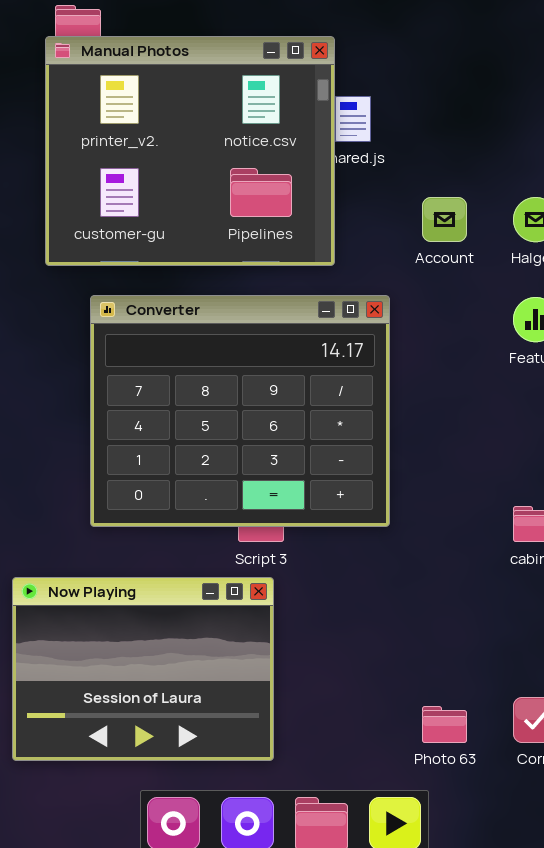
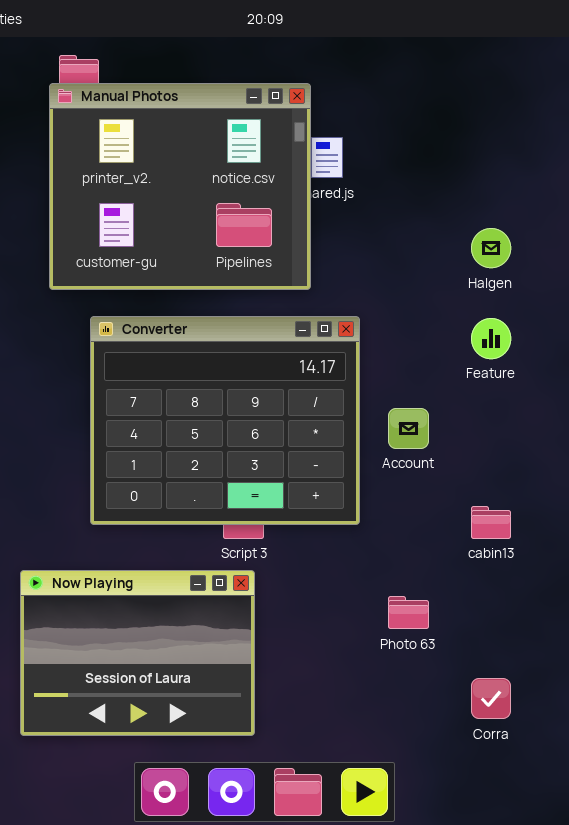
Account: [422,197,467,242] -> [388,408,429,449], moved
Photo 63: [422,706,467,743] -> [388,596,429,629], moved

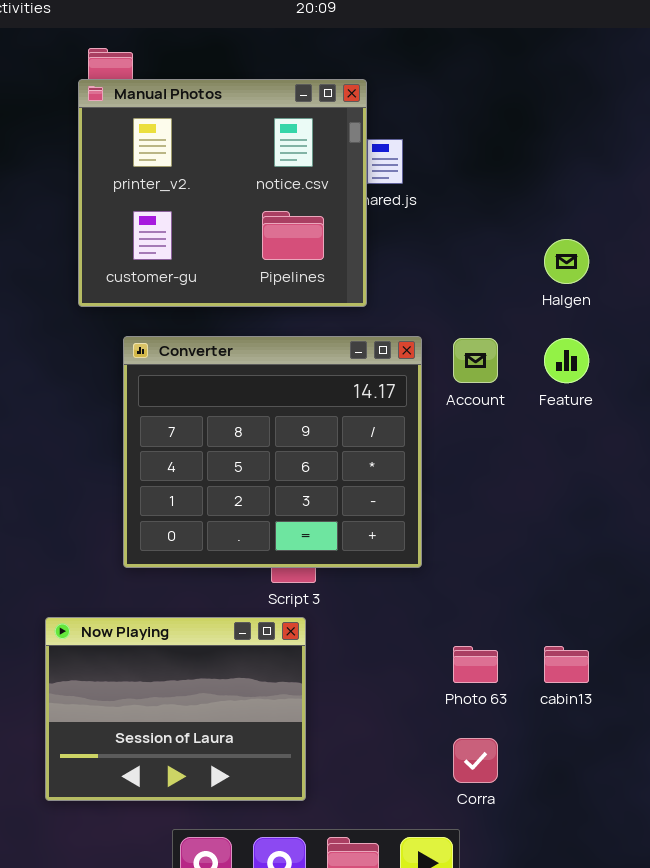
Account: [388,408,429,449] -> [453,338,498,383], moved
cabin13: [471,506,511,539] -> [544,646,589,683], moved
Corra: [471,678,511,719] -> [453,738,498,783], moved

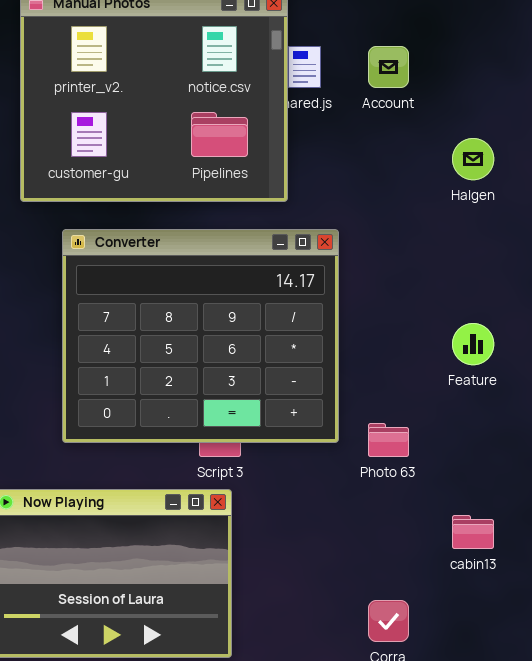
Account: [453,338,498,383] -> [368,46,409,88], moved
Feature: [544,338,589,383] -> [452,323,494,365], moved
Photo 63: [453,646,498,683] -> [368,423,409,457], moved

